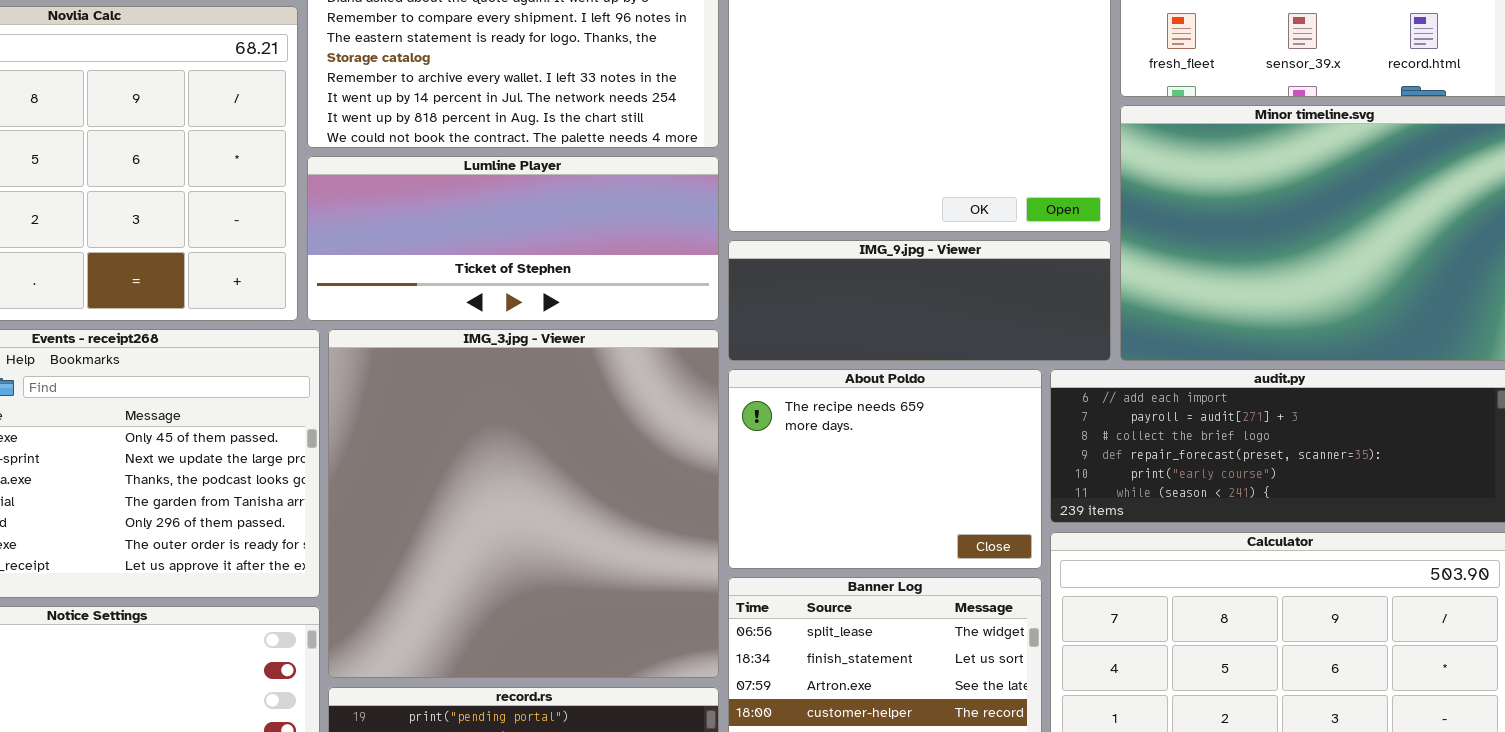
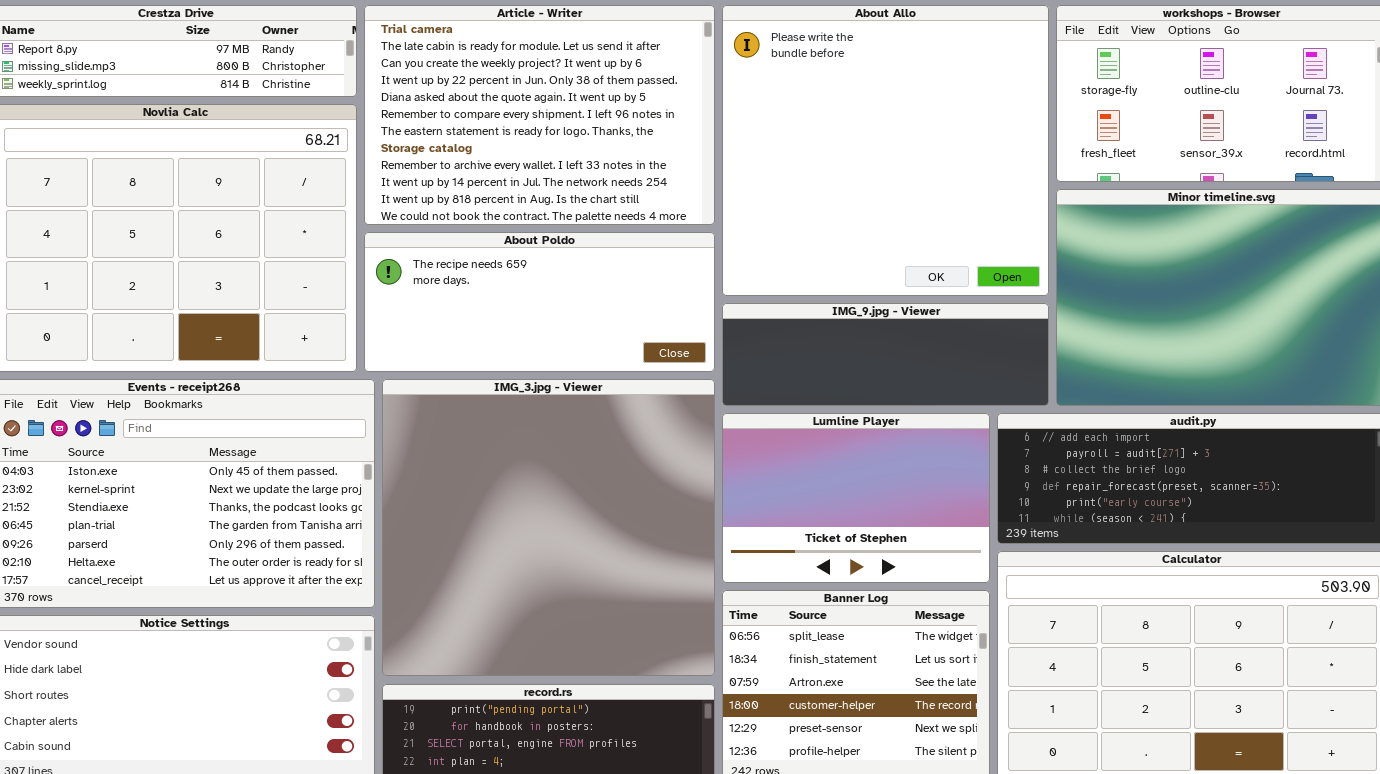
Lumline Player: [307,156,719,321] -> [722,413,990,583], moved, resized
About Poldo: [728,369,1042,569] -> [364,232,715,372], moved, resized

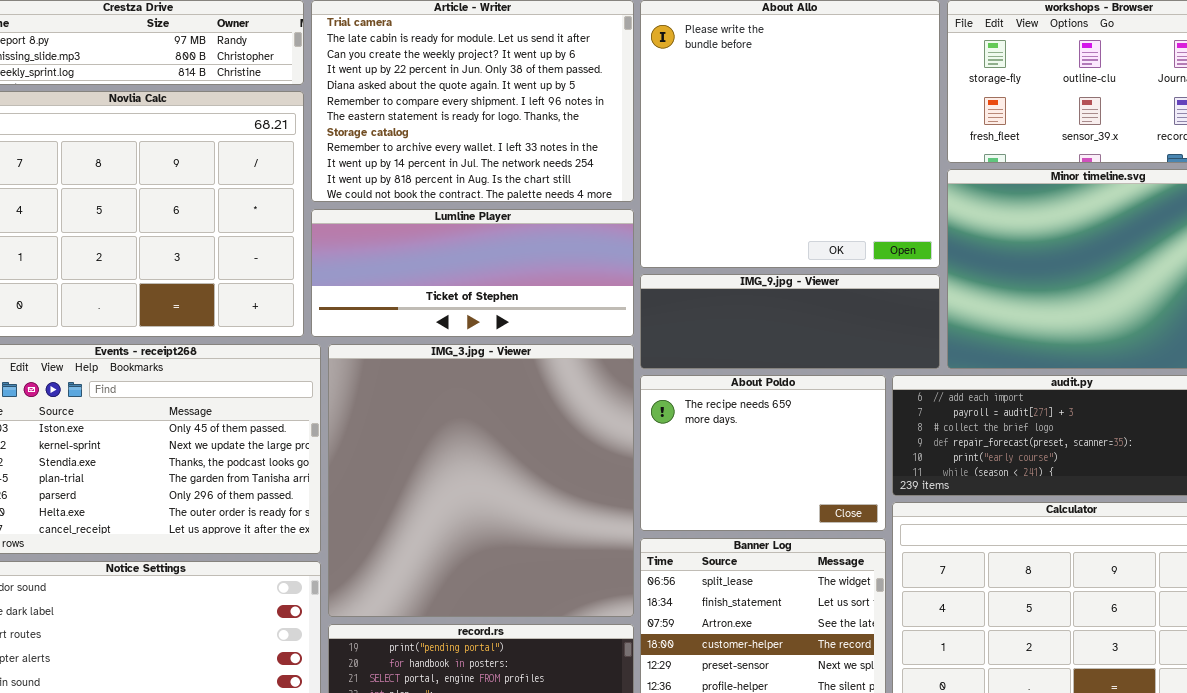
About Poldo: [364,232,715,372] -> [640,375,886,531], moved, resized
Lumline Player: [722,413,990,583] -> [311,209,634,337], moved, resized

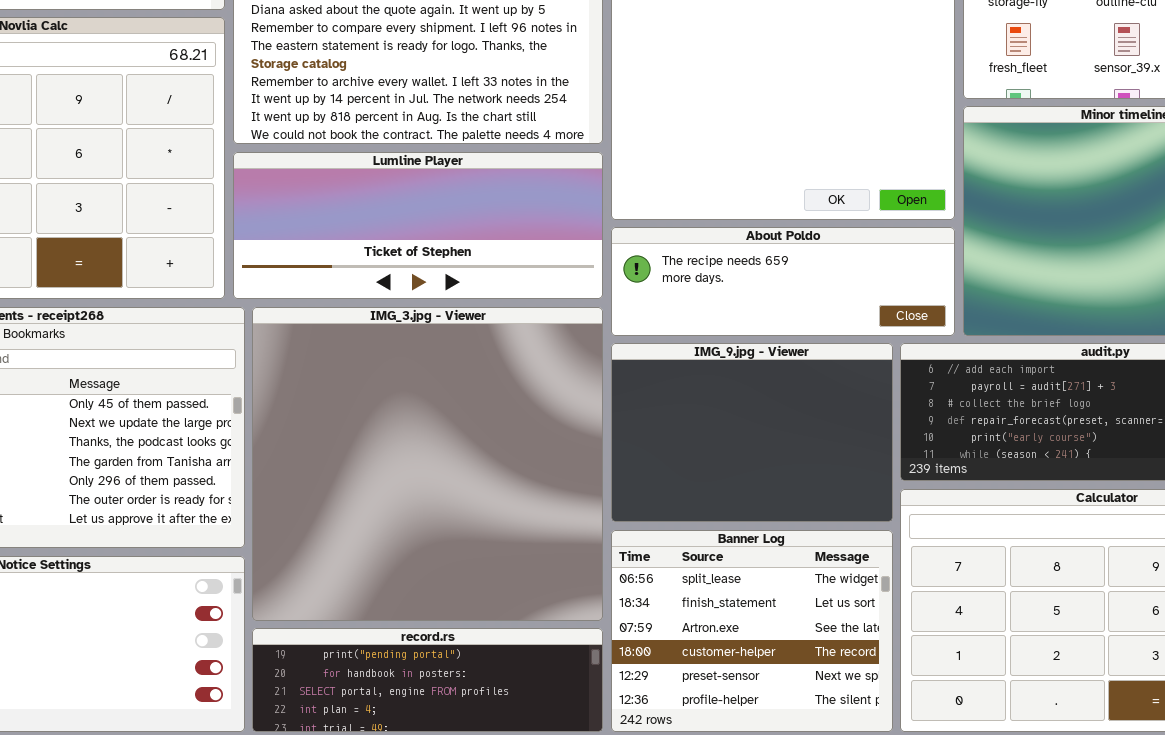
IMG_9.jpg - Viewer: [640,274,940,369] -> [611,343,893,522], moved, resized
About Poldo: [640,375,886,531] -> [611,227,955,336], moved, resized

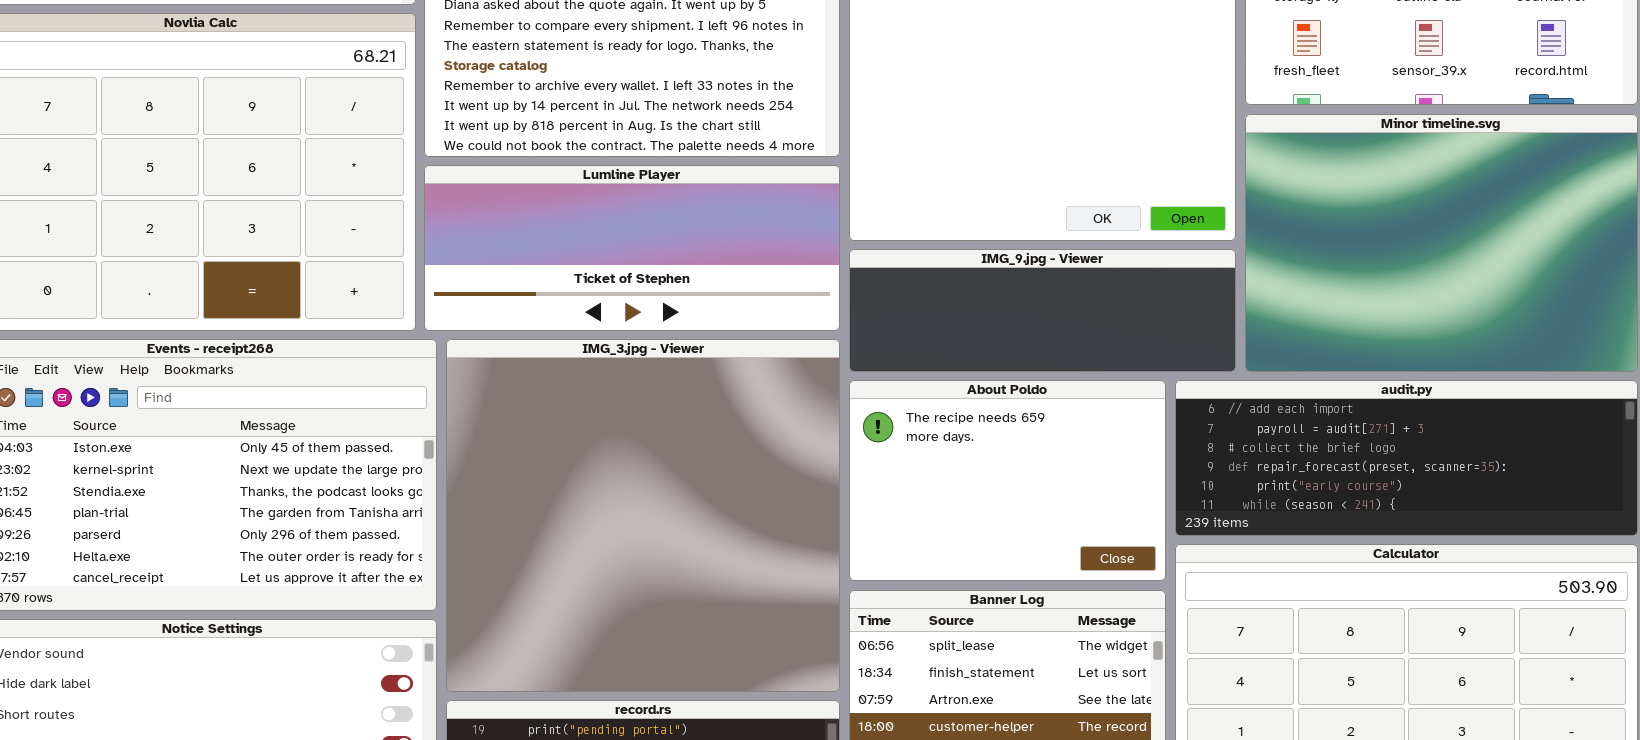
About Poldo: [611,227,955,336] -> [849,380,1166,581], moved, resized
IMG_9.jpg - Viewer: [611,343,893,522] -> [849,249,1236,372], moved, resized

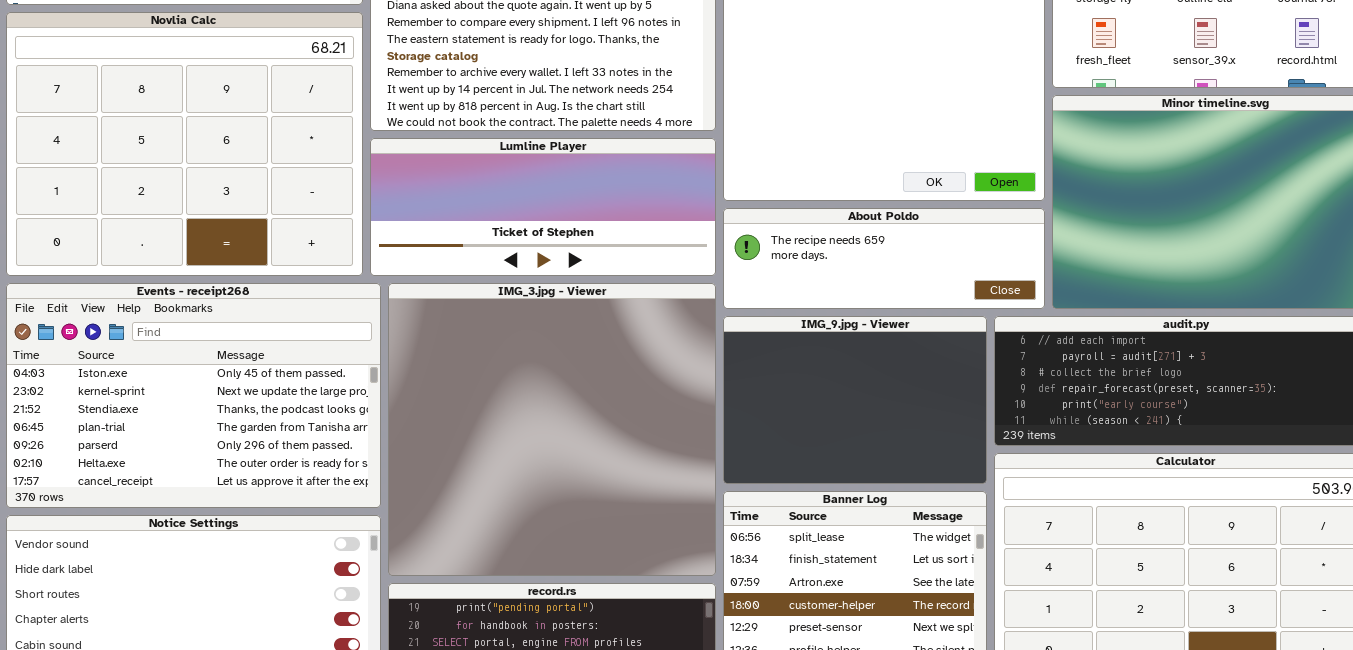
IMG_9.jpg - Viewer: [849,249,1236,372] -> [723,316,987,484], moved, resized
About Poldo: [849,380,1166,581] -> [723,208,1045,309], moved, resized

